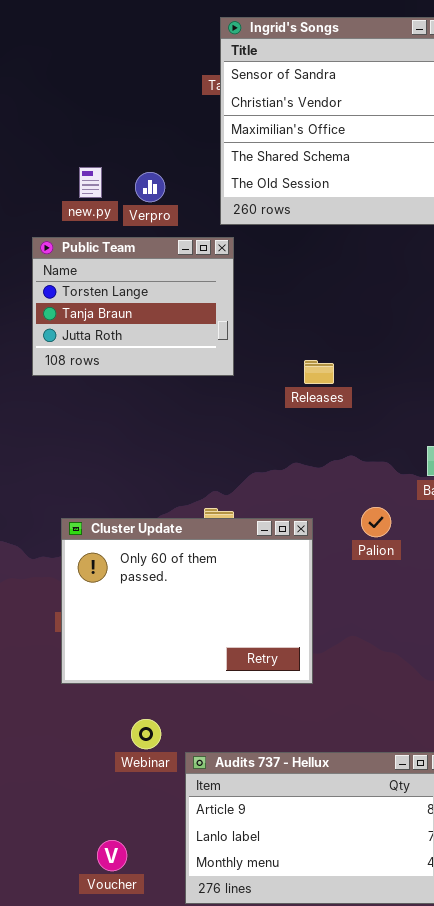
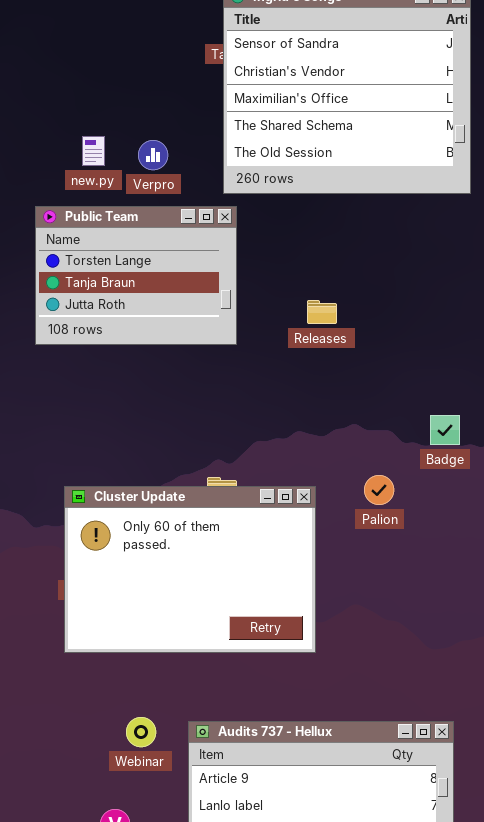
Releases: [304,360,334,384] -> [307,300,337,324], moved
Webinar: [131,719,161,749] -> [126,717,156,747], moved

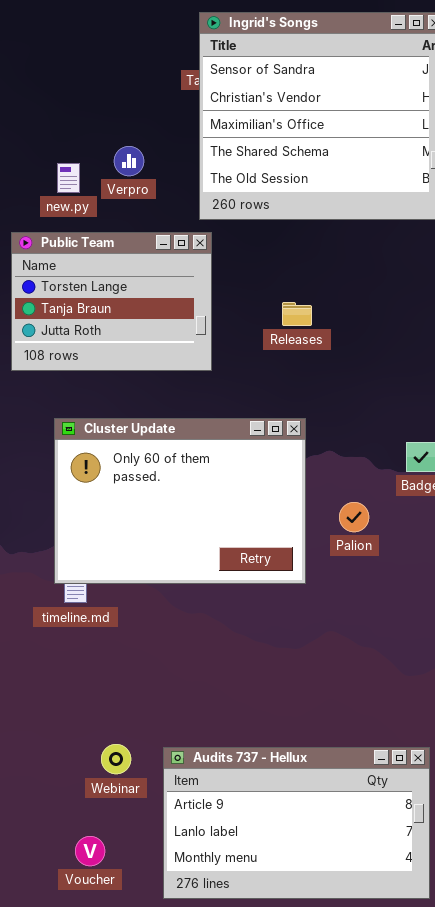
Verpro: [138,140,168,170] -> [114,146,144,176], moved
Releases: [307,300,337,324] -> [282,302,312,326], moved
Cluster Update: [64,486,316,653] -> [54,418,306,584], moved

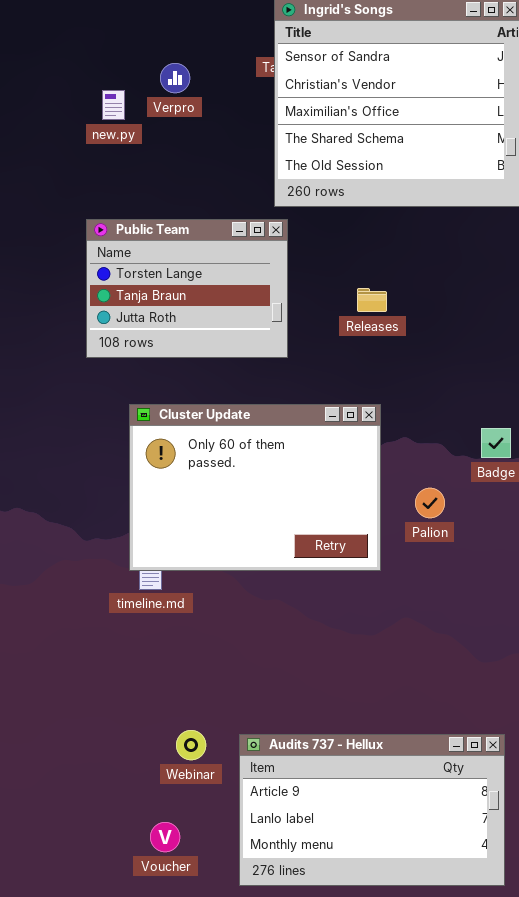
Verpro: [114,146,144,176] -> [160,63,190,93], moved
new.py: [57,163,80,193] -> [102,90,125,120], moved

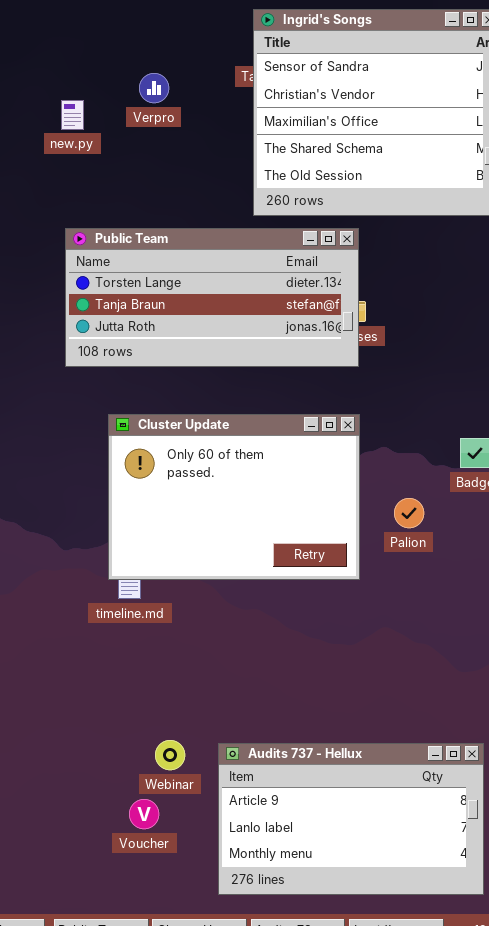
new.py: [102,90,125,120] -> [61,100,84,130], moved
Public Team: [86,219,288,358] -> [65,228,359,367], resized
Voucher: [150,822,180,852] -> [129,799,159,829], moved

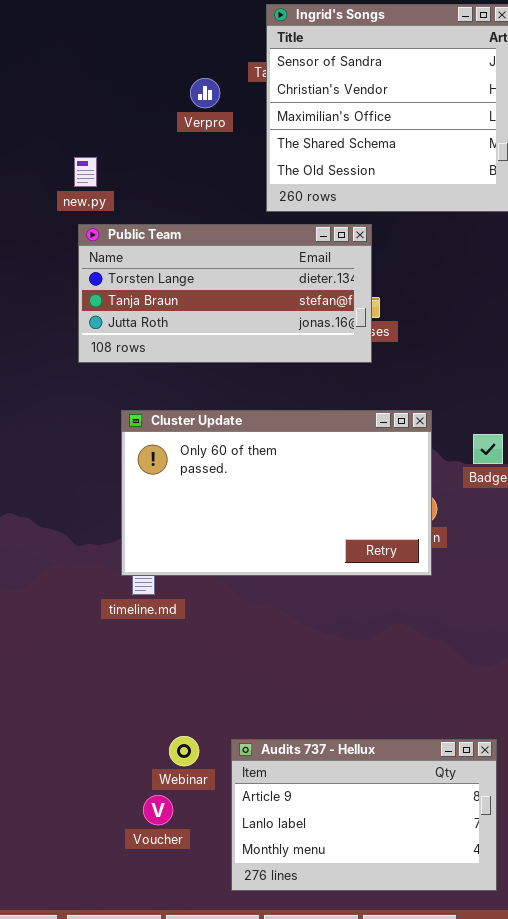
Verpro: [139,73,169,103] -> [190,78,220,108], moved
new.py: [61,100,84,130] -> [74,157,97,187], moved
Cluster Update: [108,414,360,580] -> [121,410,432,576], resized

